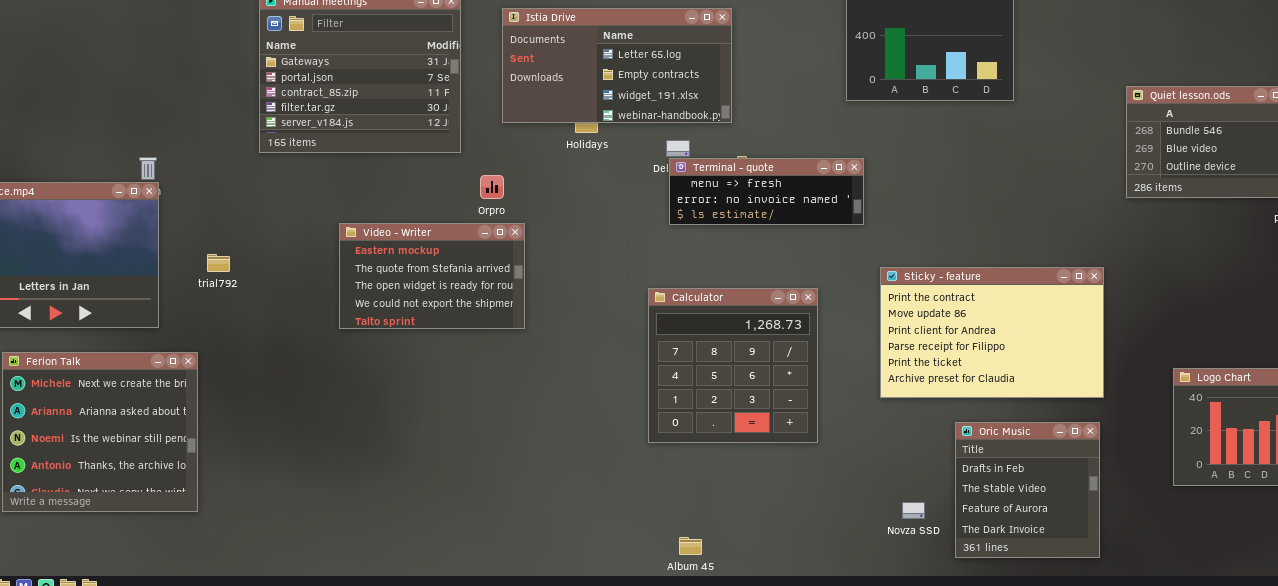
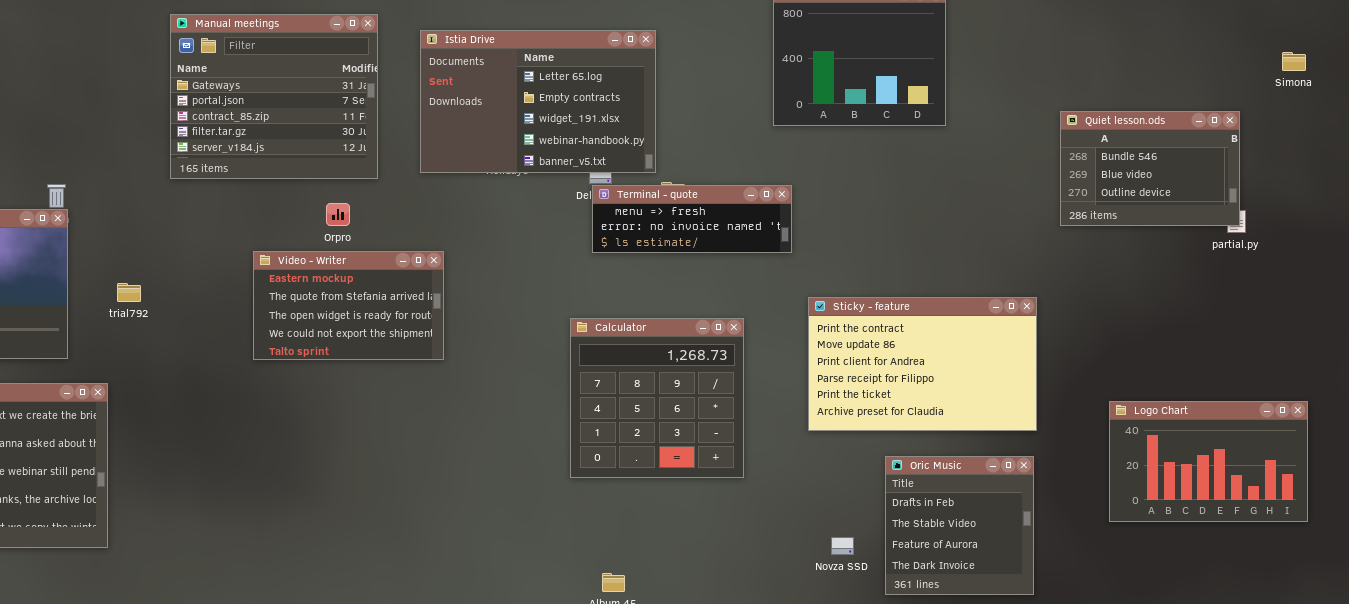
Istia Drive: [502,8,732,123] -> [420,30,656,173], resized
Orpro: [480,175,504,199] -> [326,203,350,226], moved

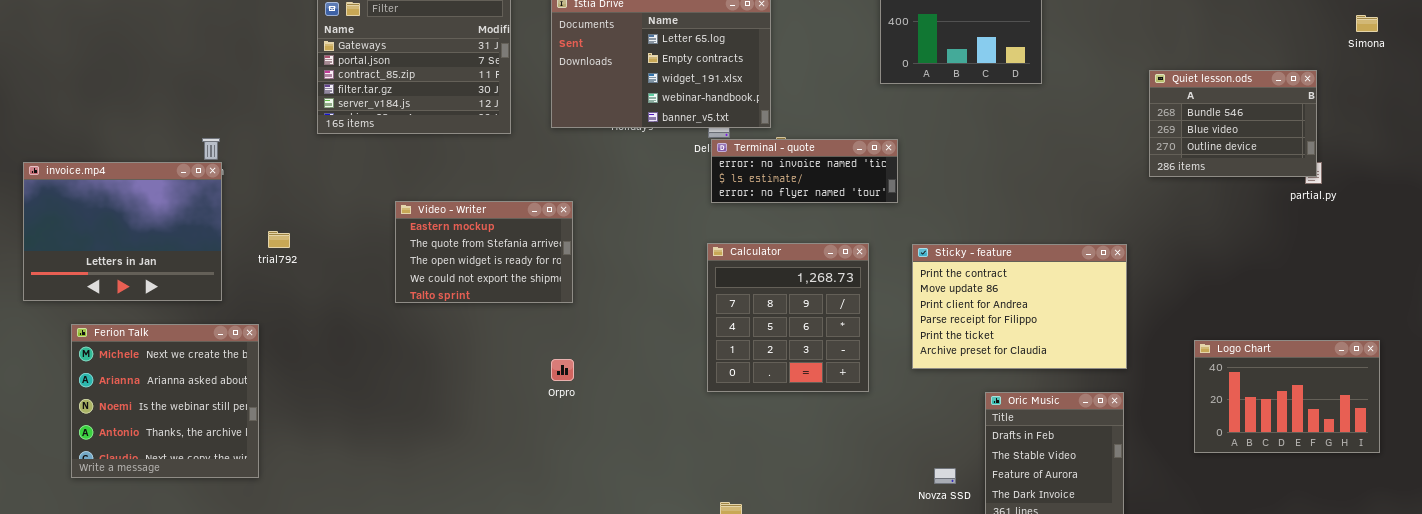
Terminal - quote: [592,185,792,253] -> [711,139,898,203], scrolled down 1 row
Orpro: [326,203,350,226] -> [551,359,574,381], moved
Calculator: [570,318,744,478] -> [707,243,869,392], moved

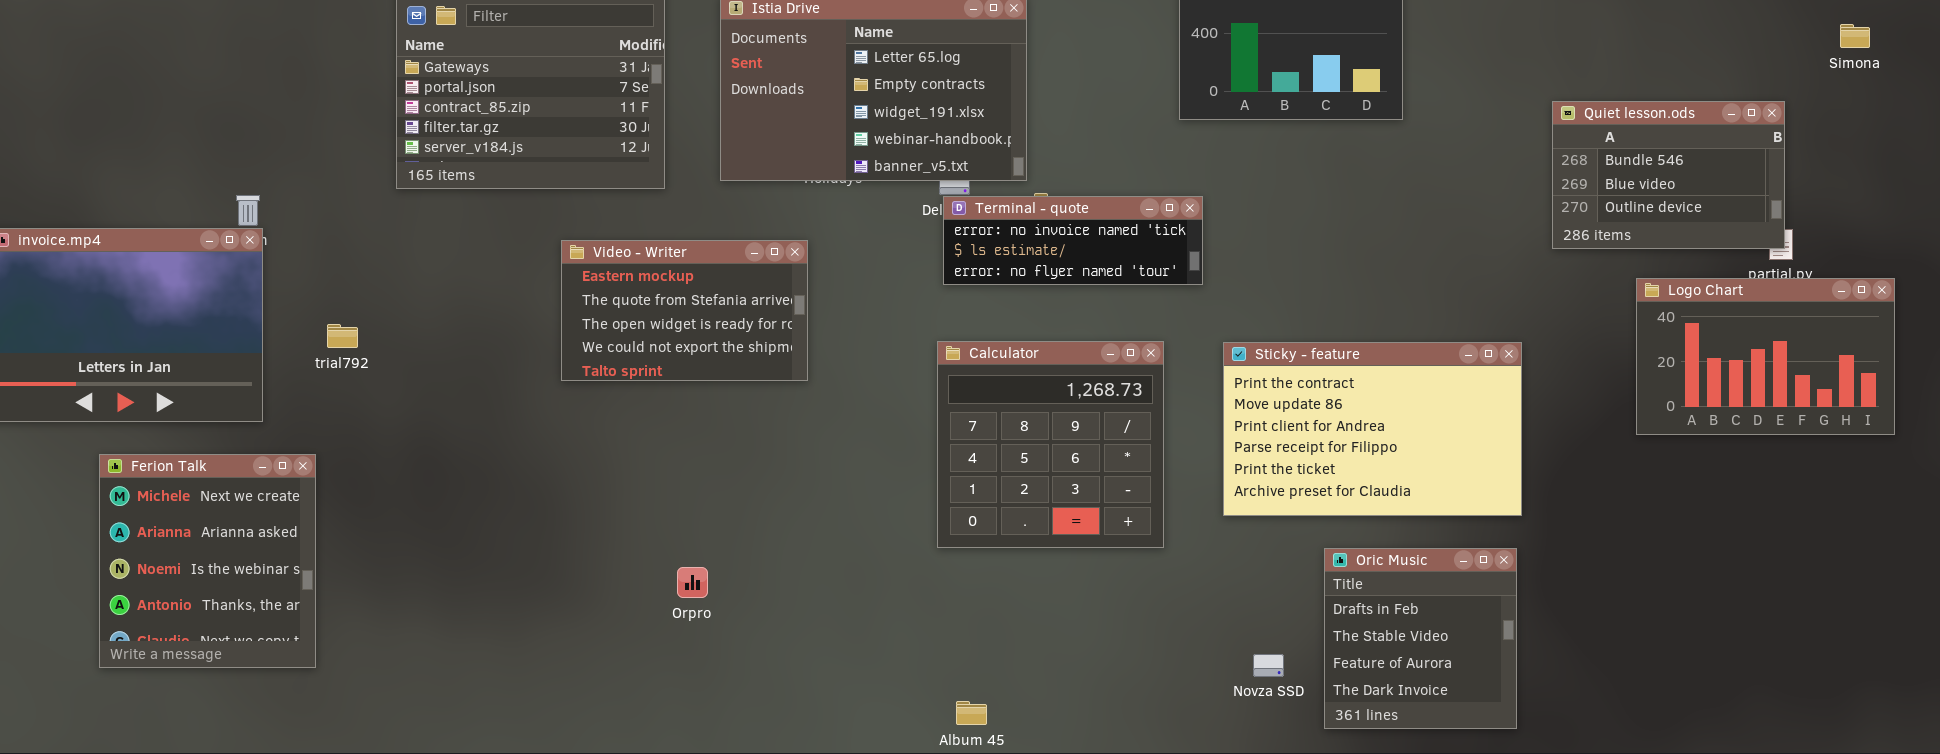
Video - Writer: [395,201,573,303] -> [561,240,808,381], moved
Ferion Talk: [71,324,259,478] -> [99,454,316,668], resized
Logo Chart: [1194,340,1380,453] -> [1636,278,1895,435], moved
Orpro: [551,359,574,381] -> [677,567,708,598], moved

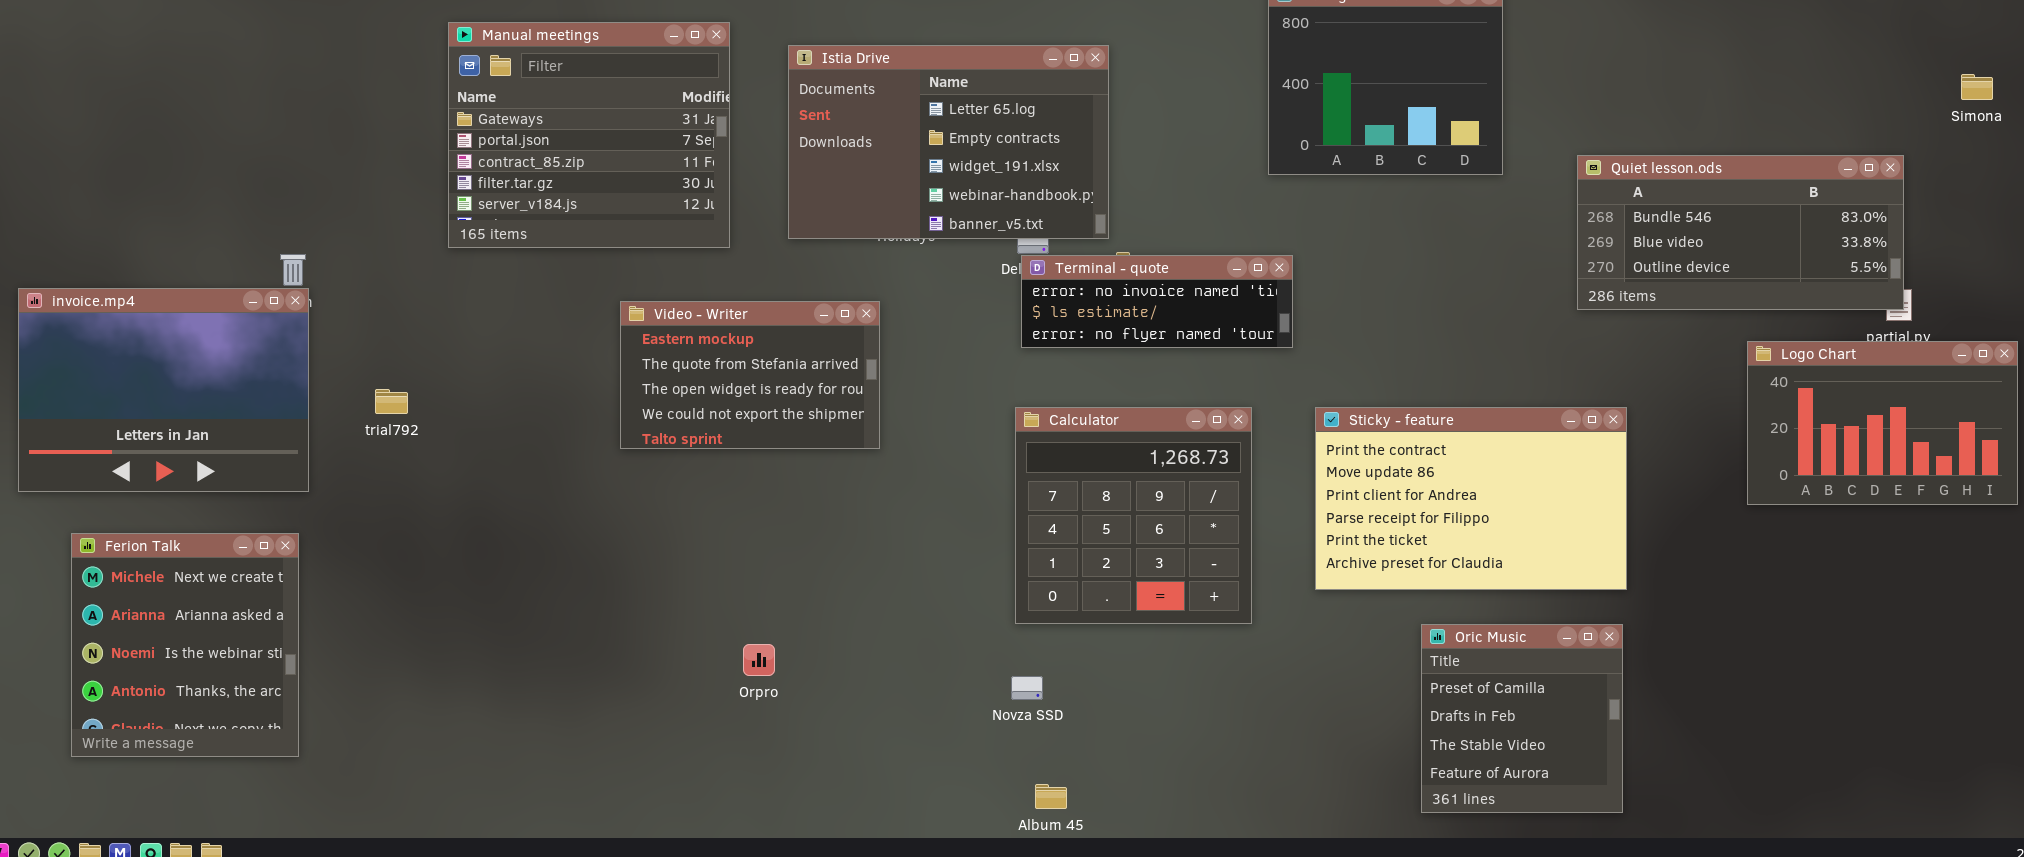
Quiet lesson.ods: [1552,101,1785,249] -> [1577,155,1904,310], resized
Ferion Talk: [99,454,316,668] -> [71,533,299,757], moved
Oric Music: [1324,548,1517,729] -> [1421,624,1623,813], scrolled up 1 row
Novza SSD: [1253,654,1284,677] -> [1011,676,1043,700], moved

